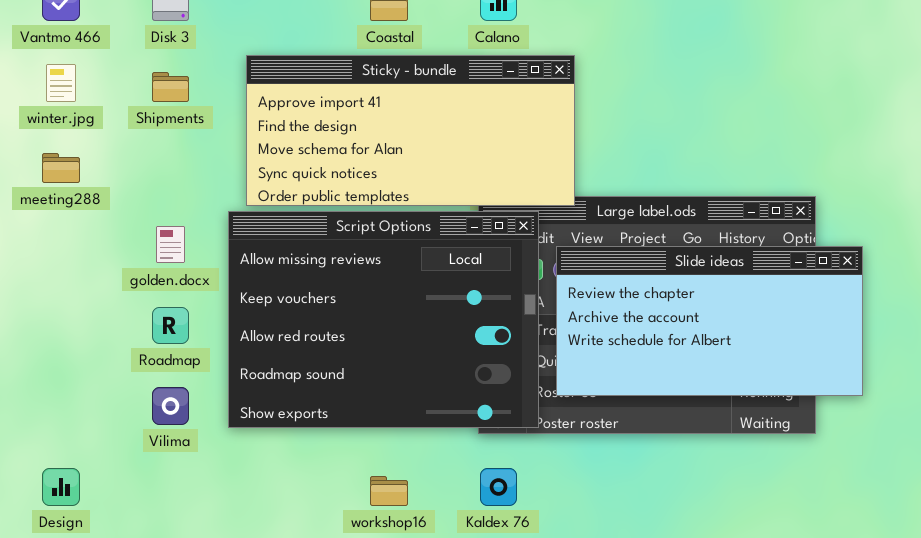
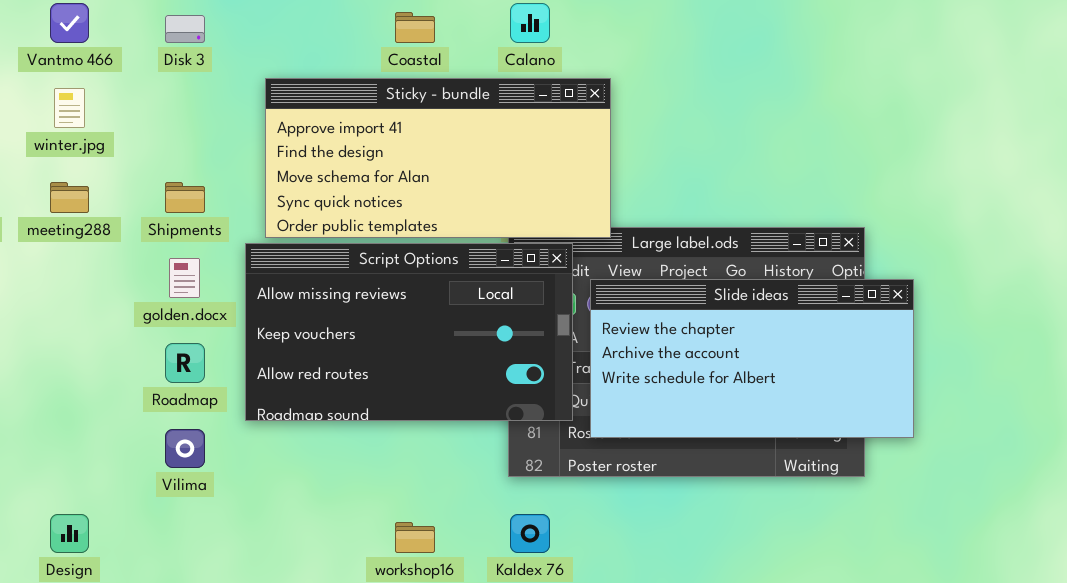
Shipments: [152,72,189,102] -> [165,182,205,213], moved
Script Options: [228,211,539,428] -> [245,243,573,421], resized

